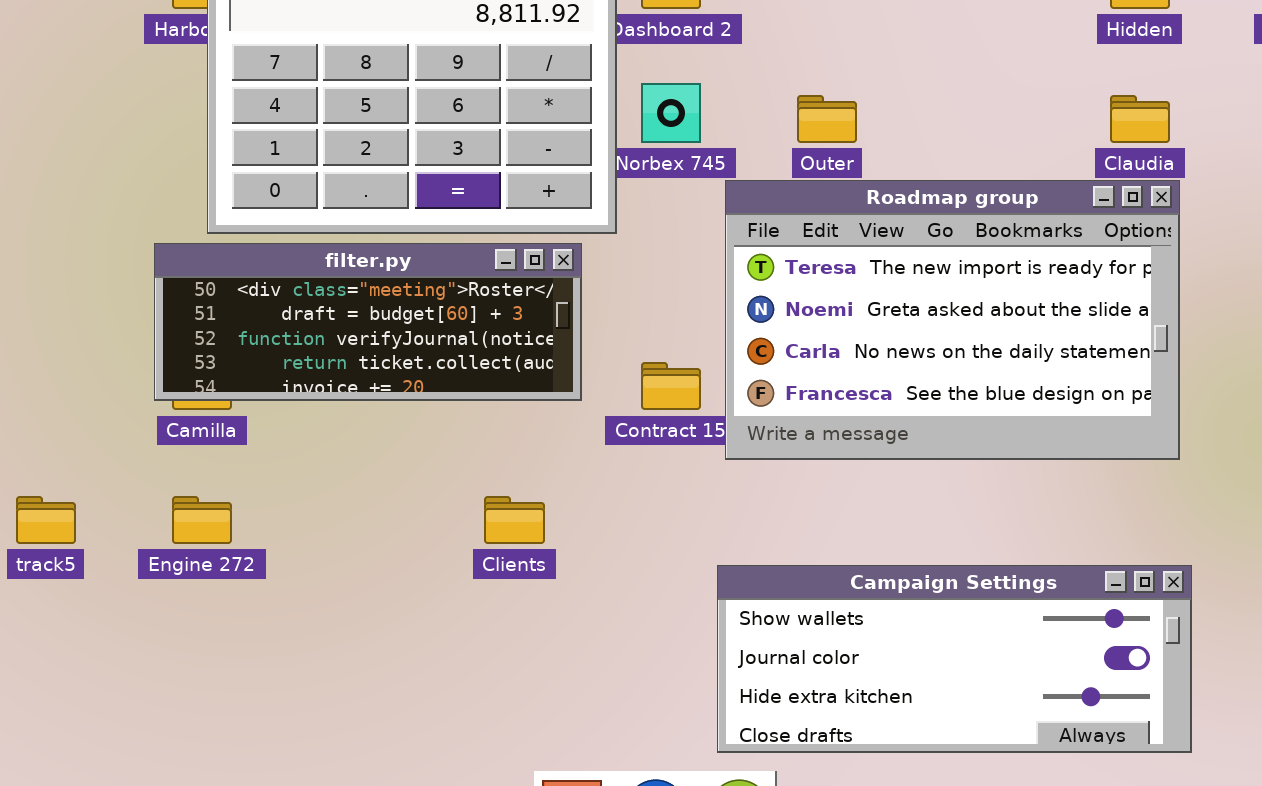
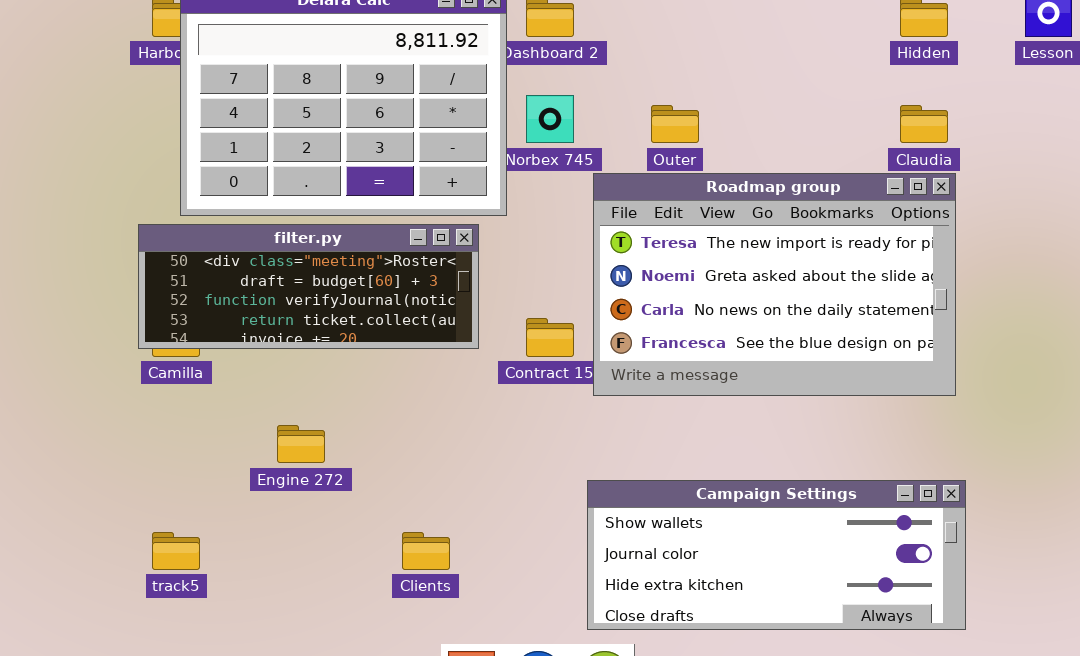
track5: [16,496,76,544] -> [152,532,200,570], moved
Engine 272: [172,496,232,544] -> [277,425,325,463], moved
Clients: [484,496,545,544] -> [402,532,450,570], moved

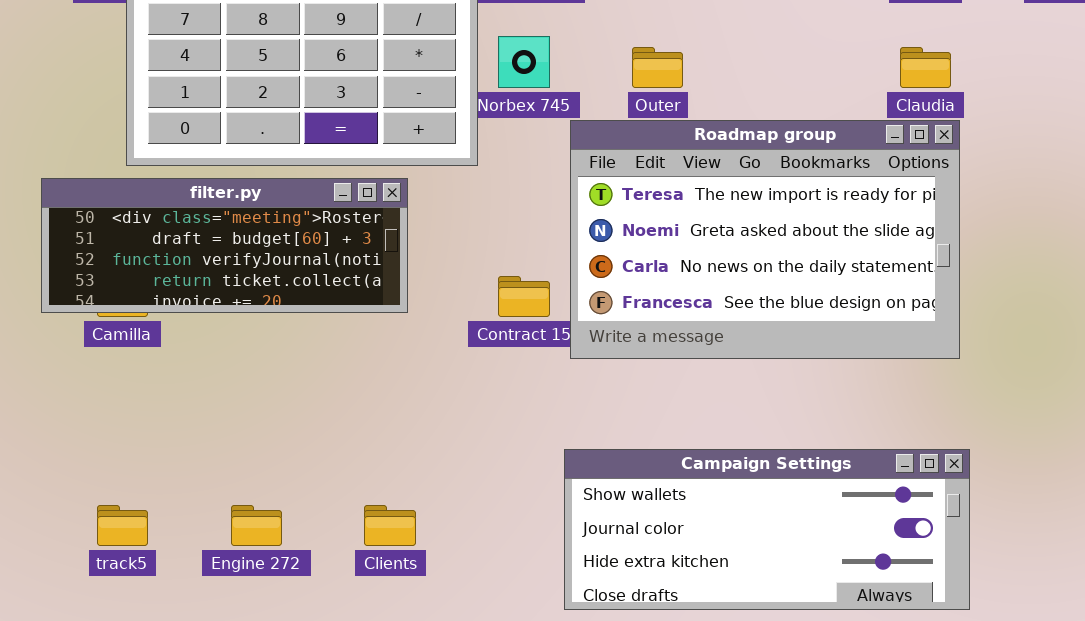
filter.py: [138,224,479,349] -> [41,178,408,313], moved
Engine 272: [277,425,325,463] -> [231,505,282,546], moved

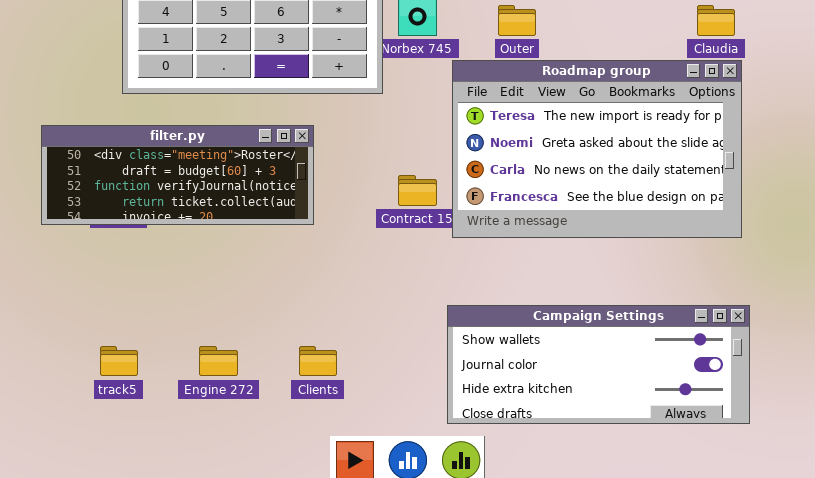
filter.py: [41,178,408,313] -> [41,125,314,225], moved

